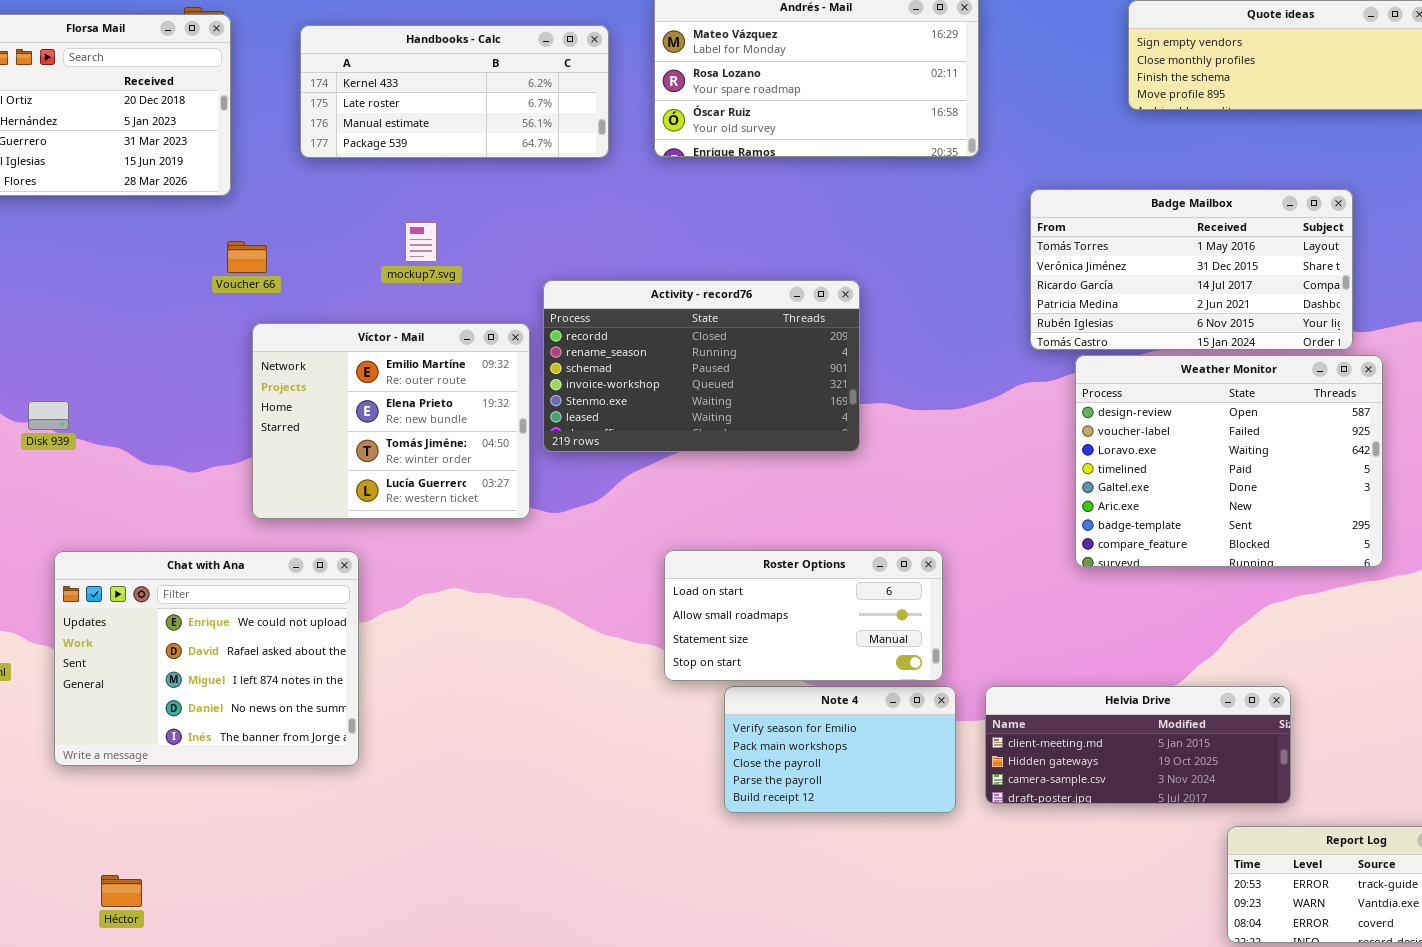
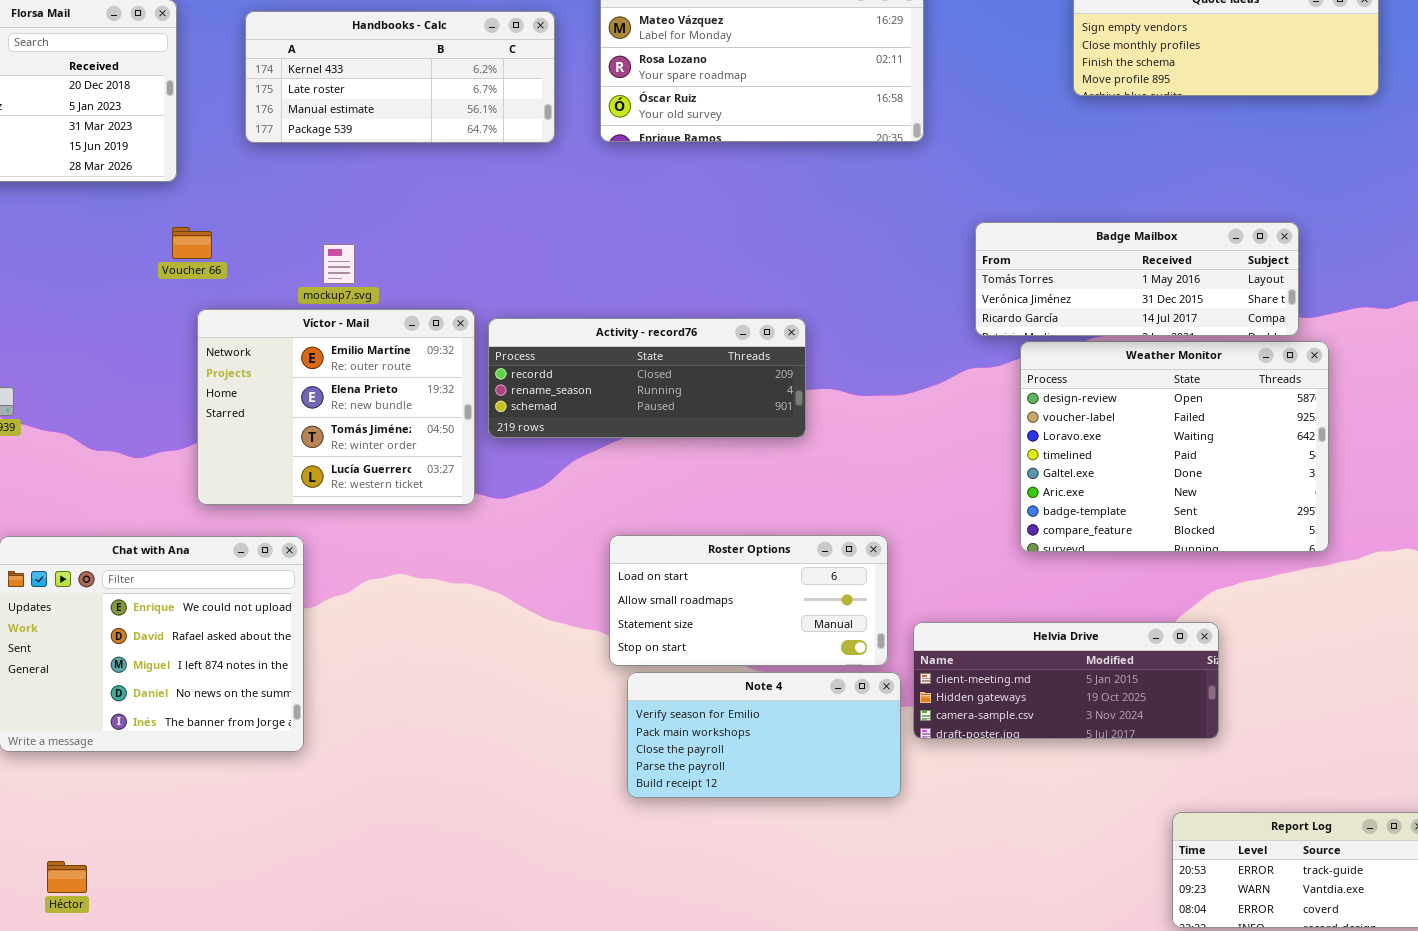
Badge Mailbox: [1030,189,1353,350] -> [975,222,1299,336], resized
mockup7.svg: [405,222,437,262] -> [323,244,355,284], moved
Activity - record76: [543,280,860,452] -> [488,318,806,438], resized
Note 4: [724,686,956,813] -> [627,672,901,798], resized
Helvia Drive: [985,686,1291,804] -> [913,622,1219,739], moved

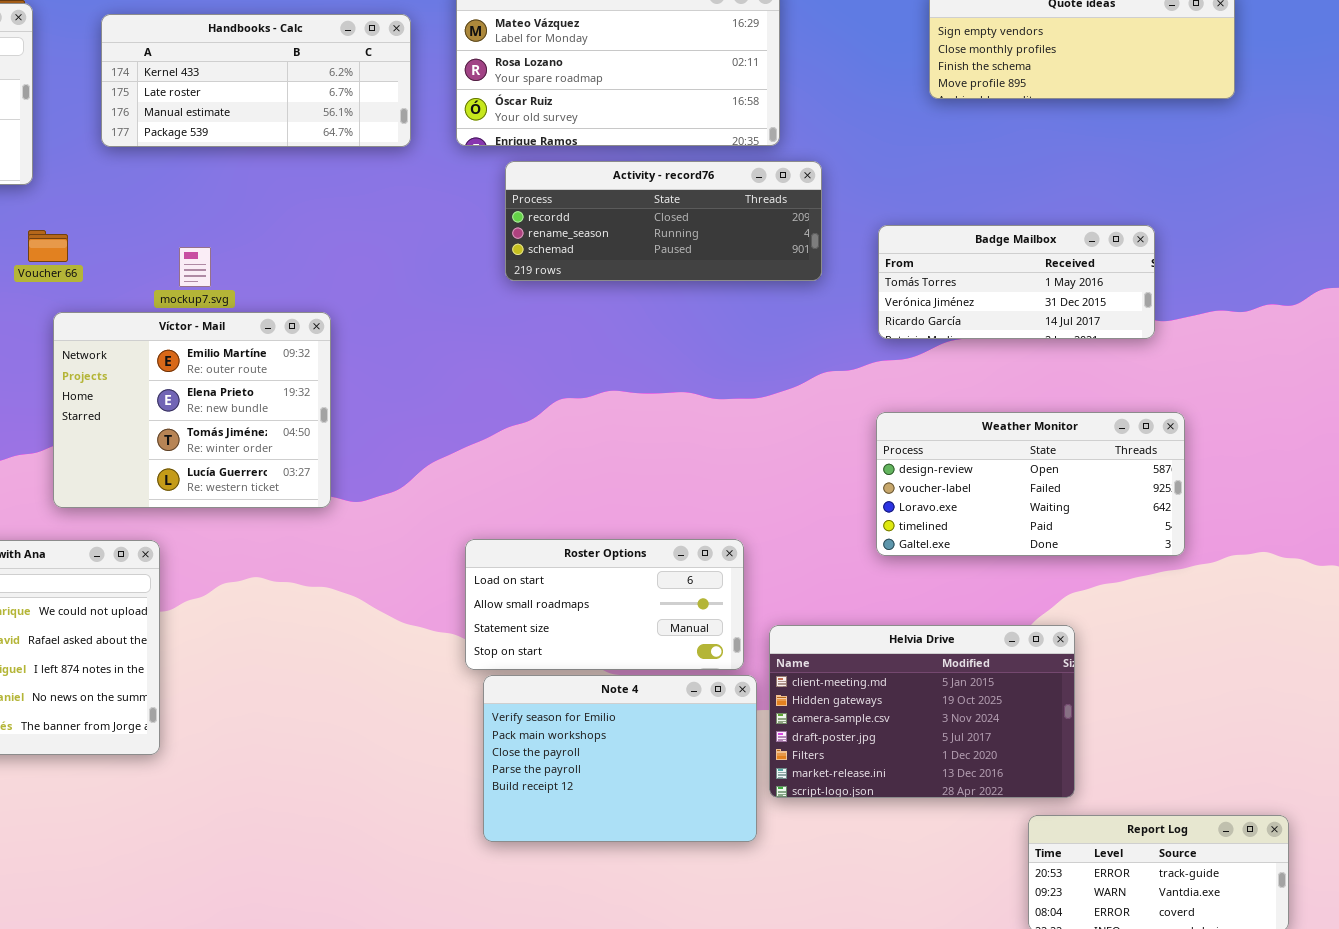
Badge Mailbox: [975,222,1299,336] -> [878,225,1155,339], resized
Activity - record76: [488,318,806,438] -> [505,161,822,281], moved
Weather Monitor: [1020,341,1329,552] -> [876,412,1185,556], resized
Helvia Drive: [913,622,1219,739] -> [769,625,1075,798], resized
Note 4: [627,672,901,798] -> [483,675,757,842], resized

